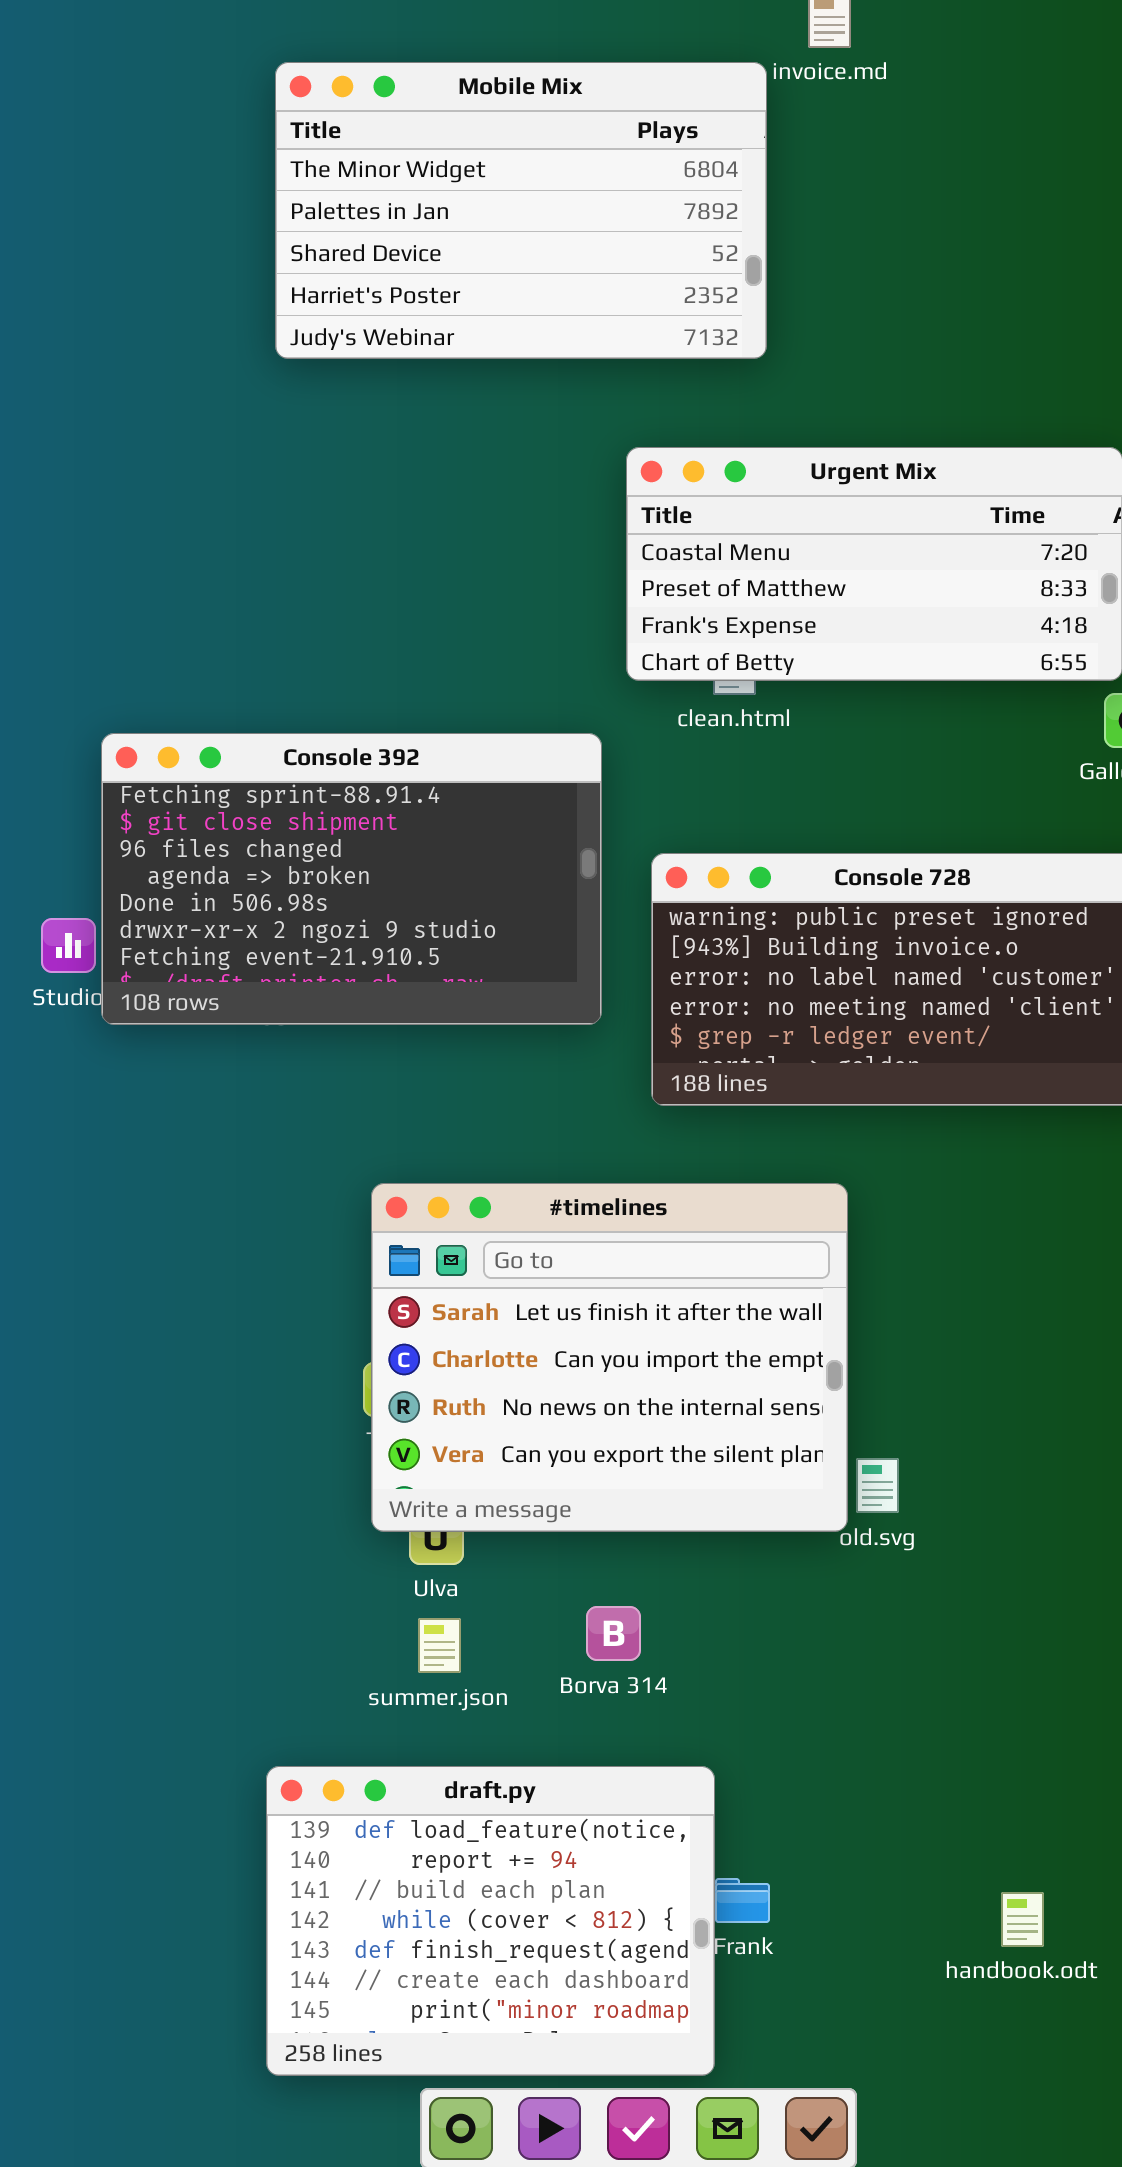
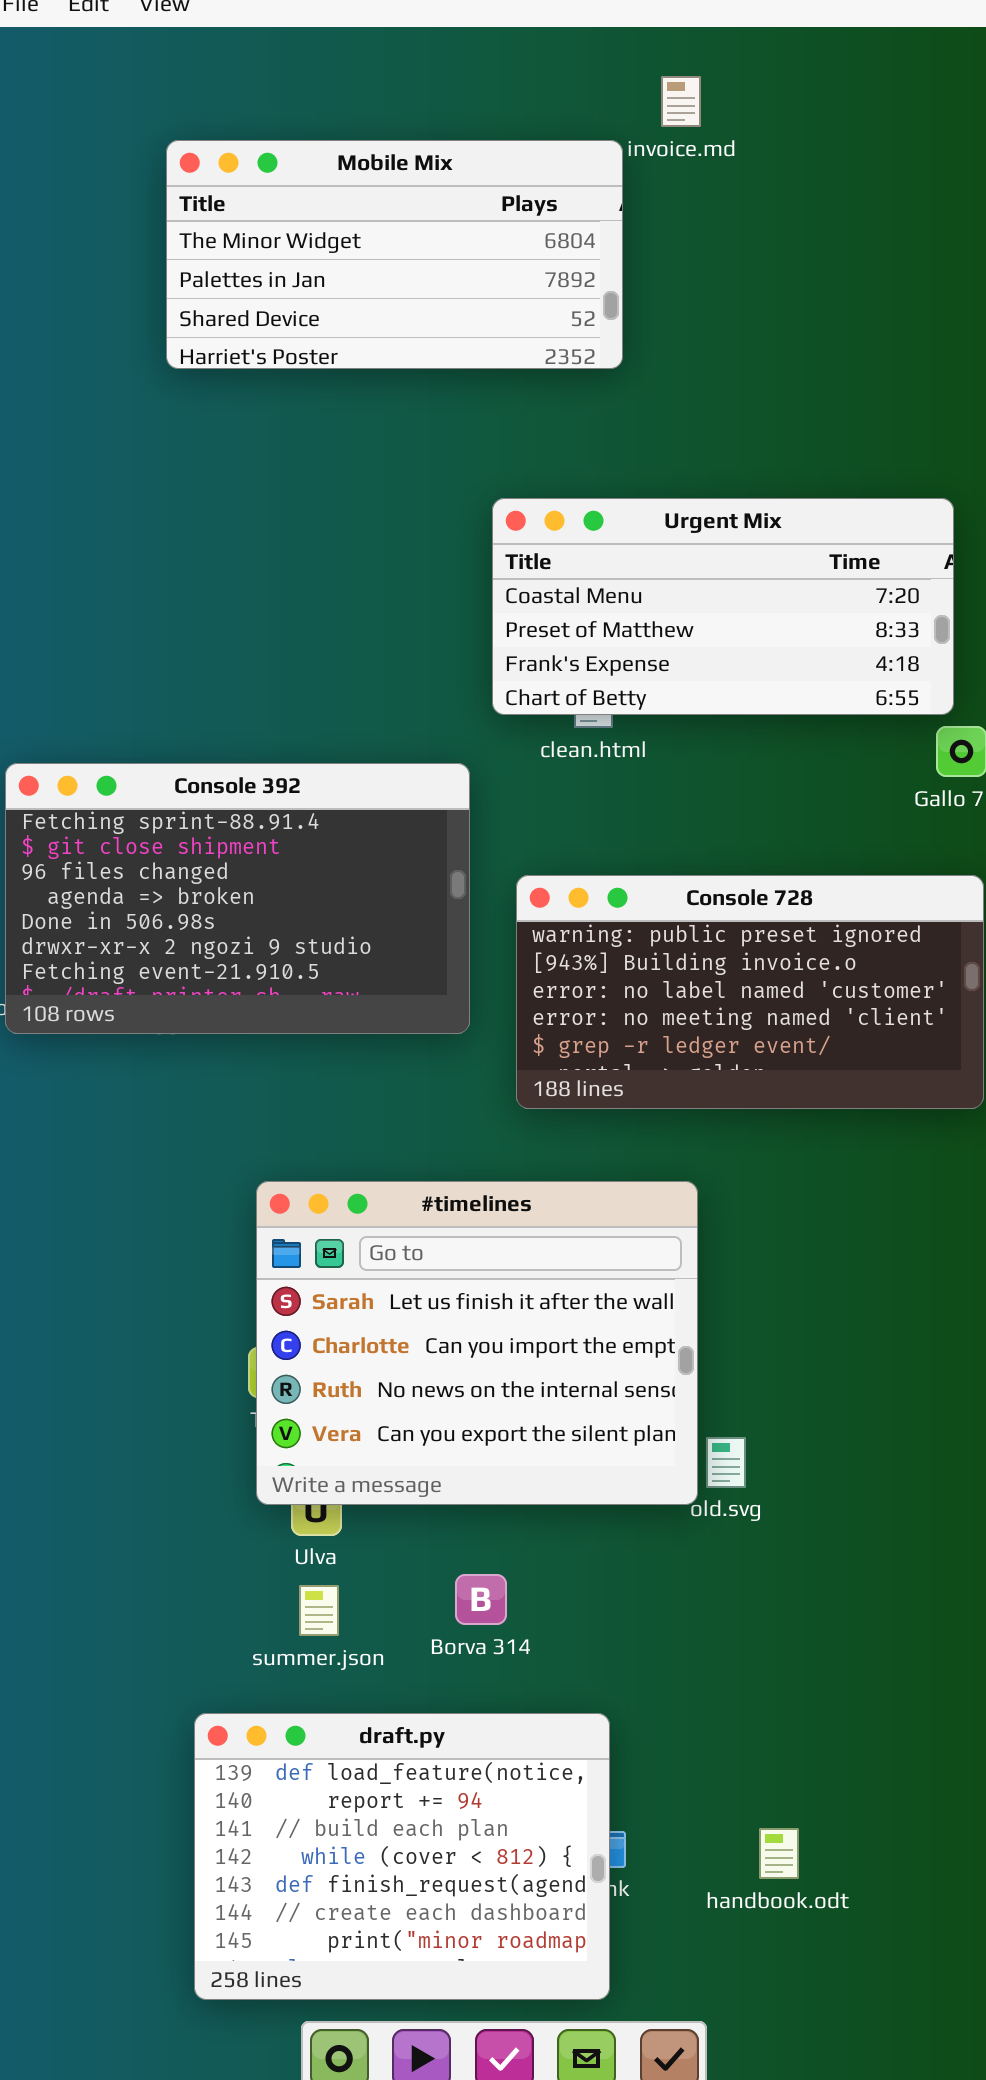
Mobile Mix: [275,62,767,359] -> [166,140,623,369], resized
draft.py: [266,1766,715,2076] -> [194,1713,610,2000], moved
handbook.odt: [1001,1892,1044,1947] -> [759,1828,799,1879], moved

